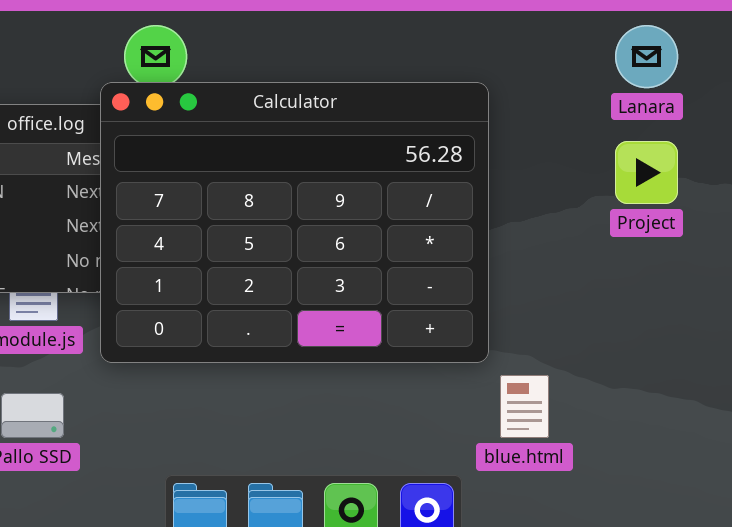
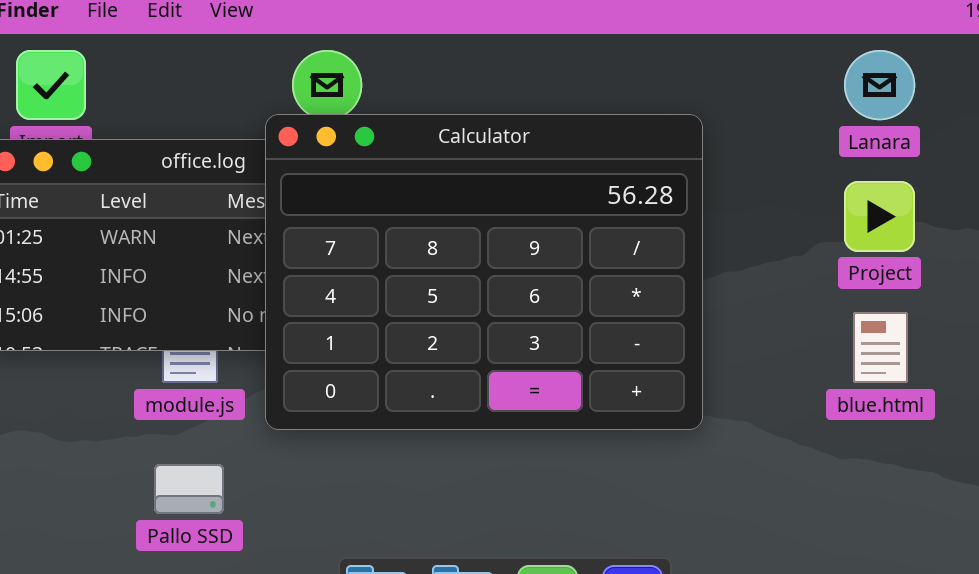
blue.html: [500,375,549,438] -> [853,312,908,383], moved

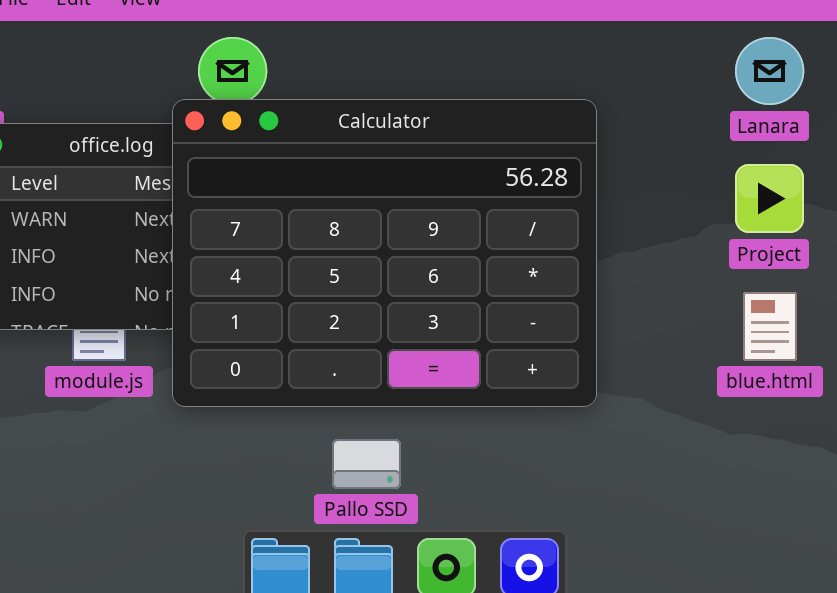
Pallo SSD: [154,464,224,514] -> [332,439,401,489], moved

